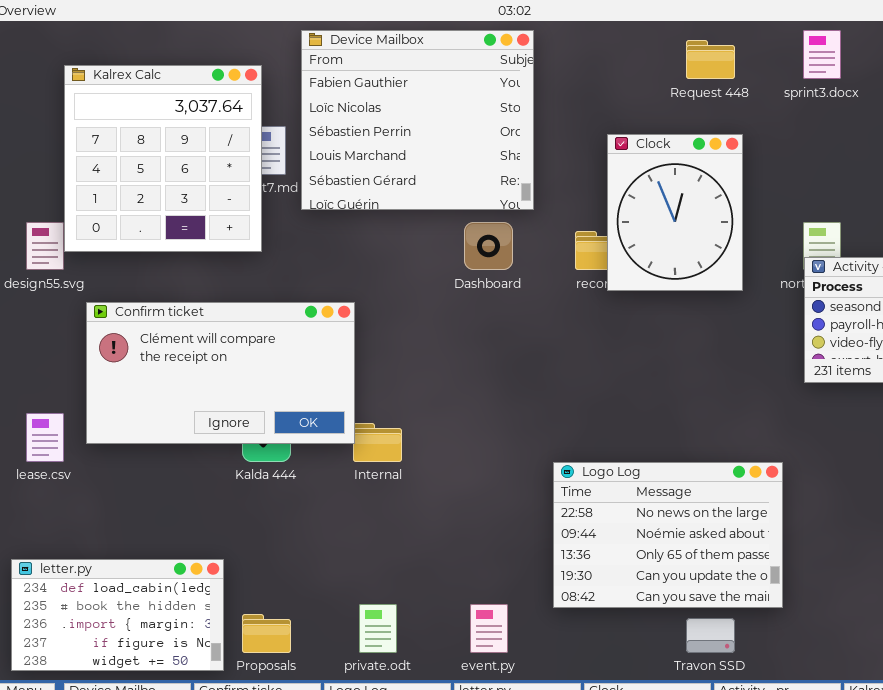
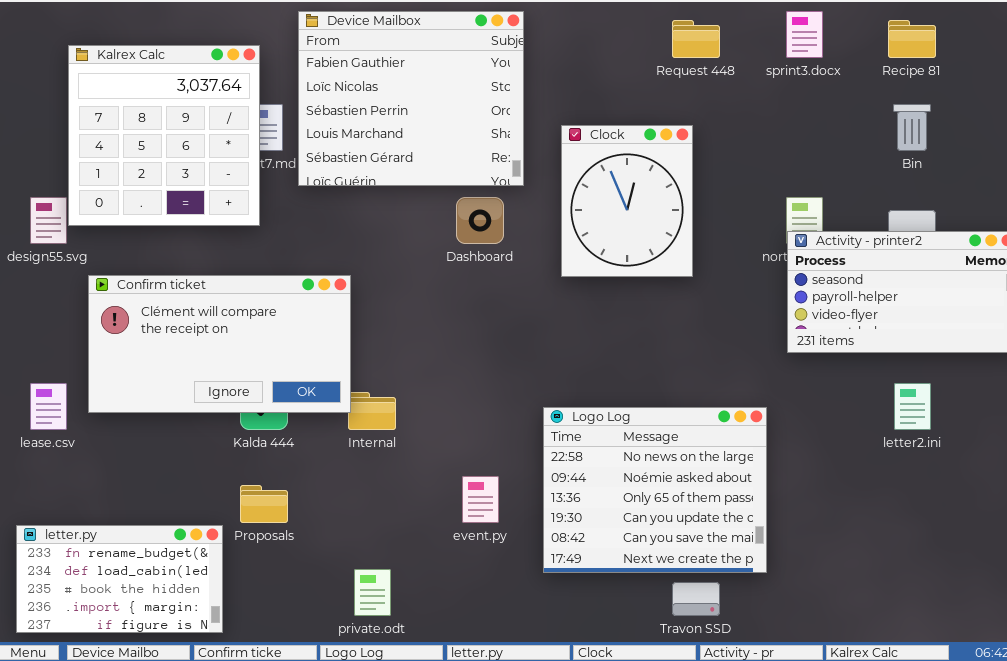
Clock: [607,134,743,291] -> [561,125,693,277], moved
Logo Log: [553,462,783,608] -> [543,407,767,573], resized
letter.py: [11,559,224,671] -> [16,525,223,633], scrolled up 1 row
event.py: [470,604,508,653] -> [462,476,499,523], moved
Proposals: [242,614,291,653] -> [240,485,288,523], moved

